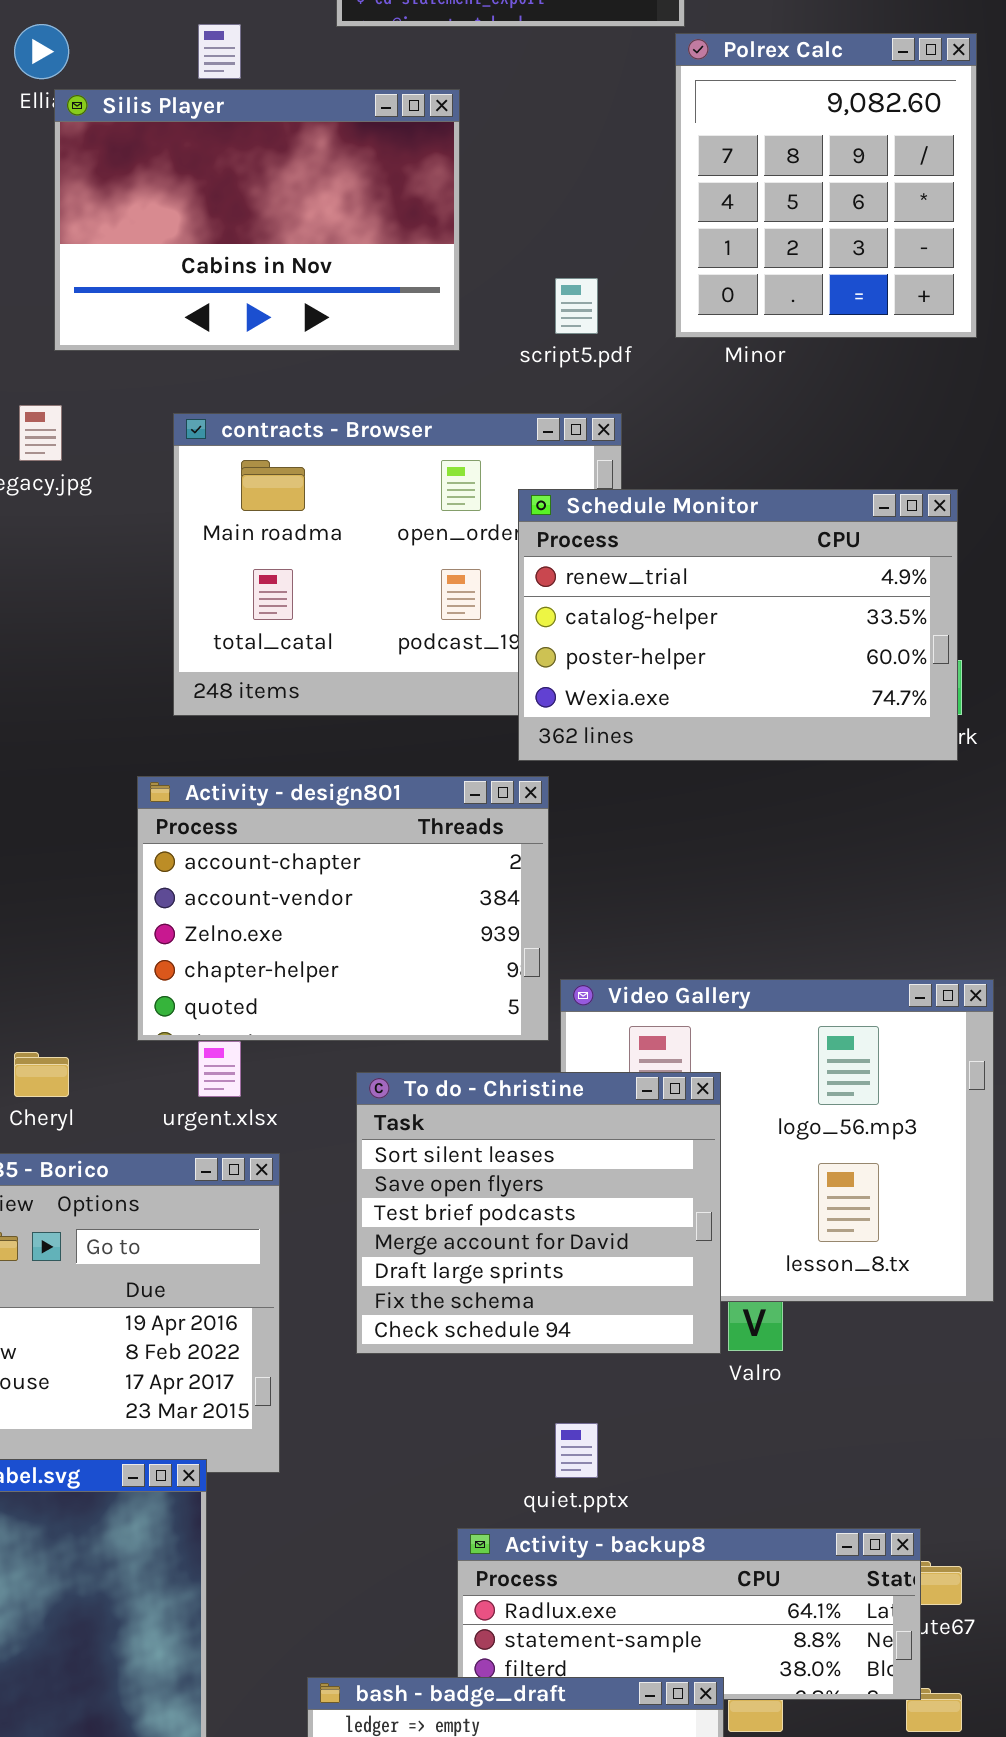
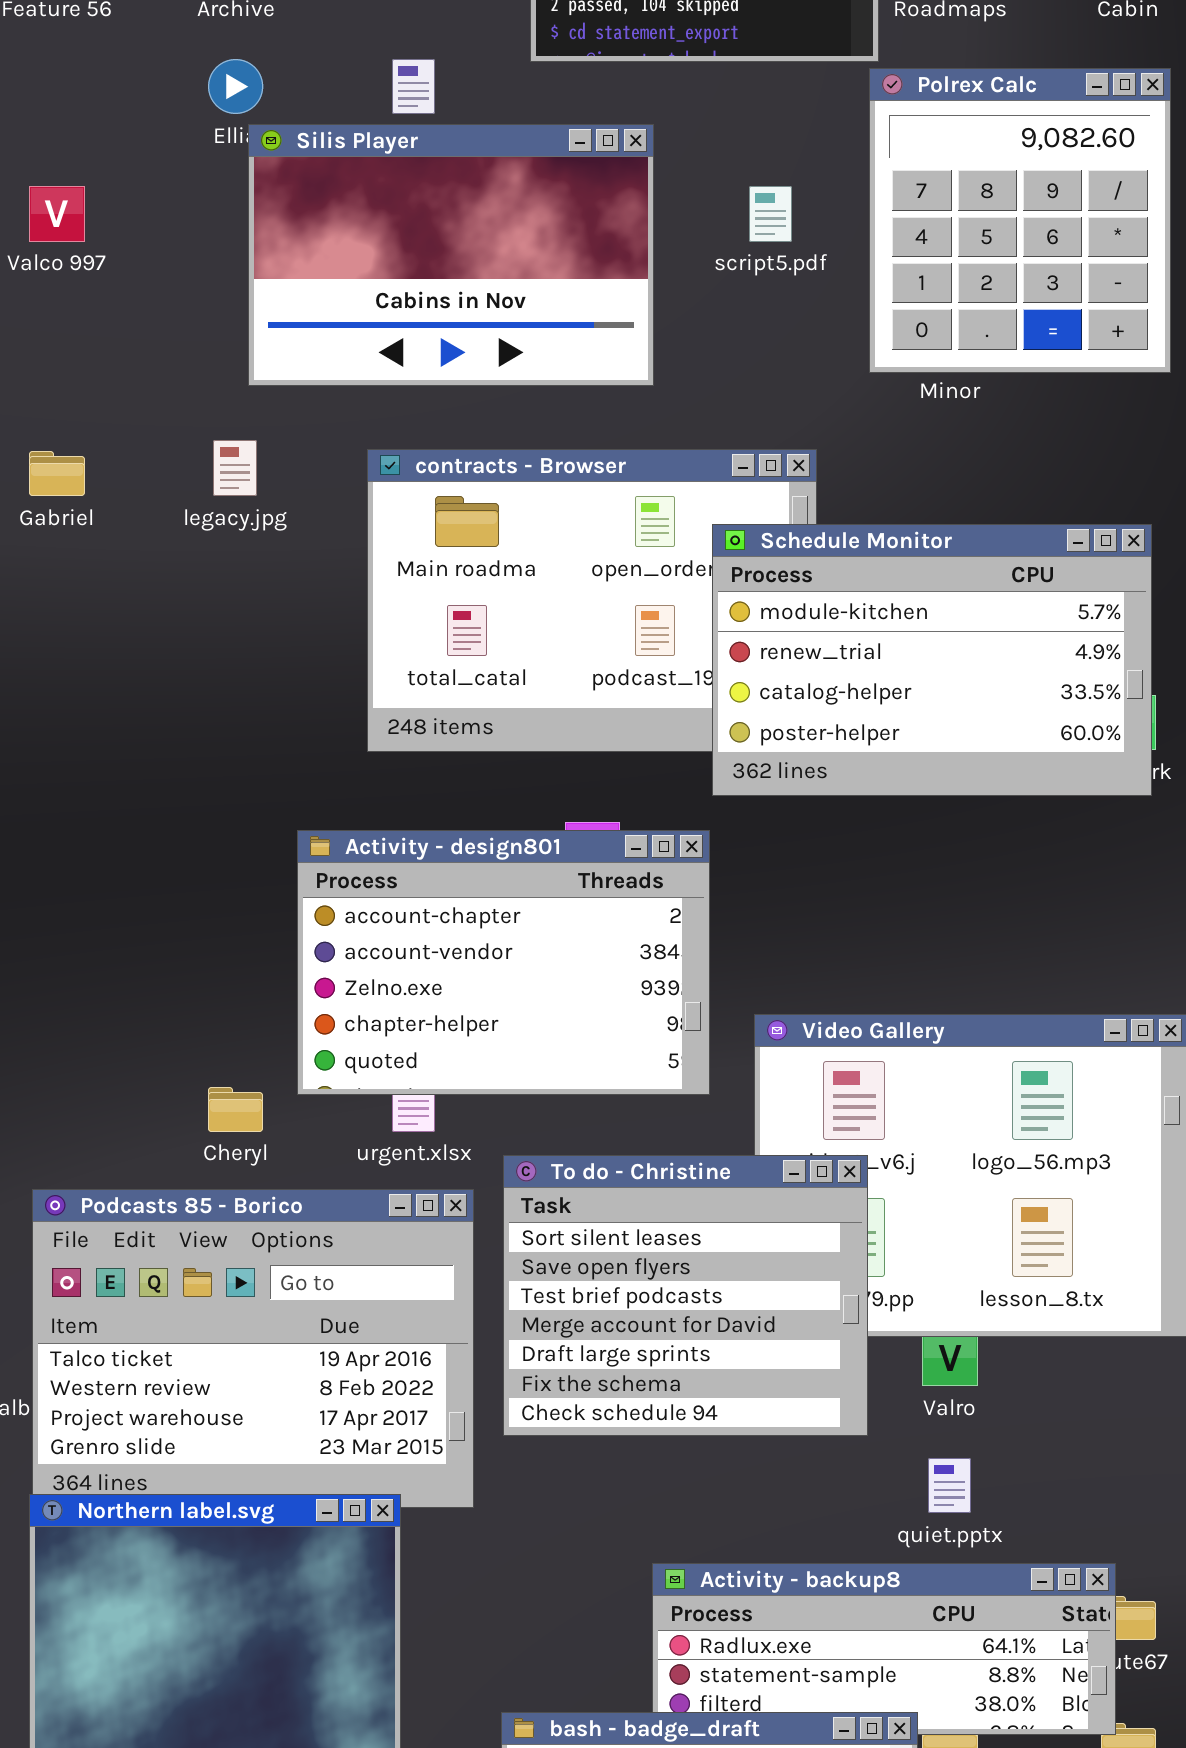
script5.pdf: [555,278,598,334] -> [749,186,792,242], moved
Schedule Monitor: [518,489,958,761] -> [712,524,1152,796], scrolled up 1 row
Activity - design801: [137,776,549,1041] -> [297,830,710,1095], moved
To do - Christine: [356,1072,721,1354] -> [503,1155,868,1436], moved
quiet.pptx: [555,1423,598,1478] -> [928,1458,971,1513], moved

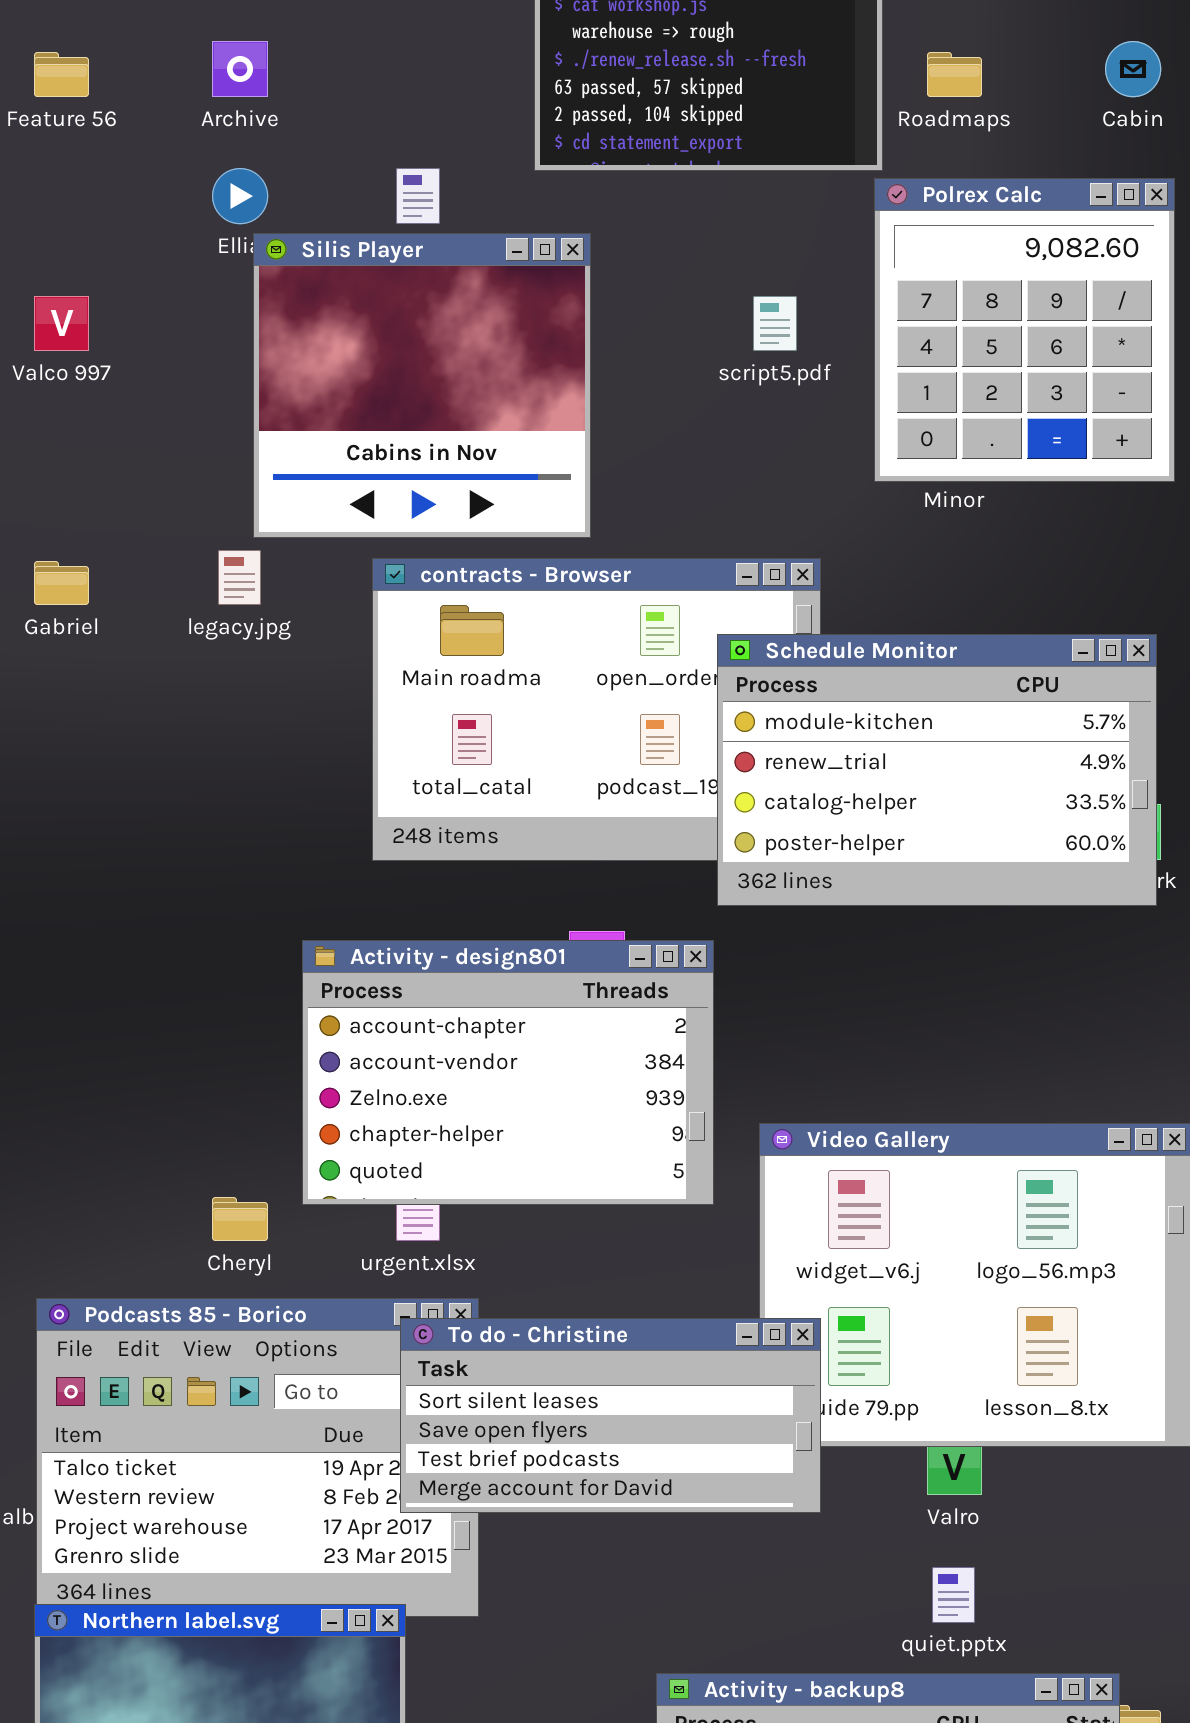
Silis Player: [248,124,654,386] -> [253,233,591,538], resized
To do - Christine: [503,1155,868,1436] -> [400,1318,821,1513], moved, resized

